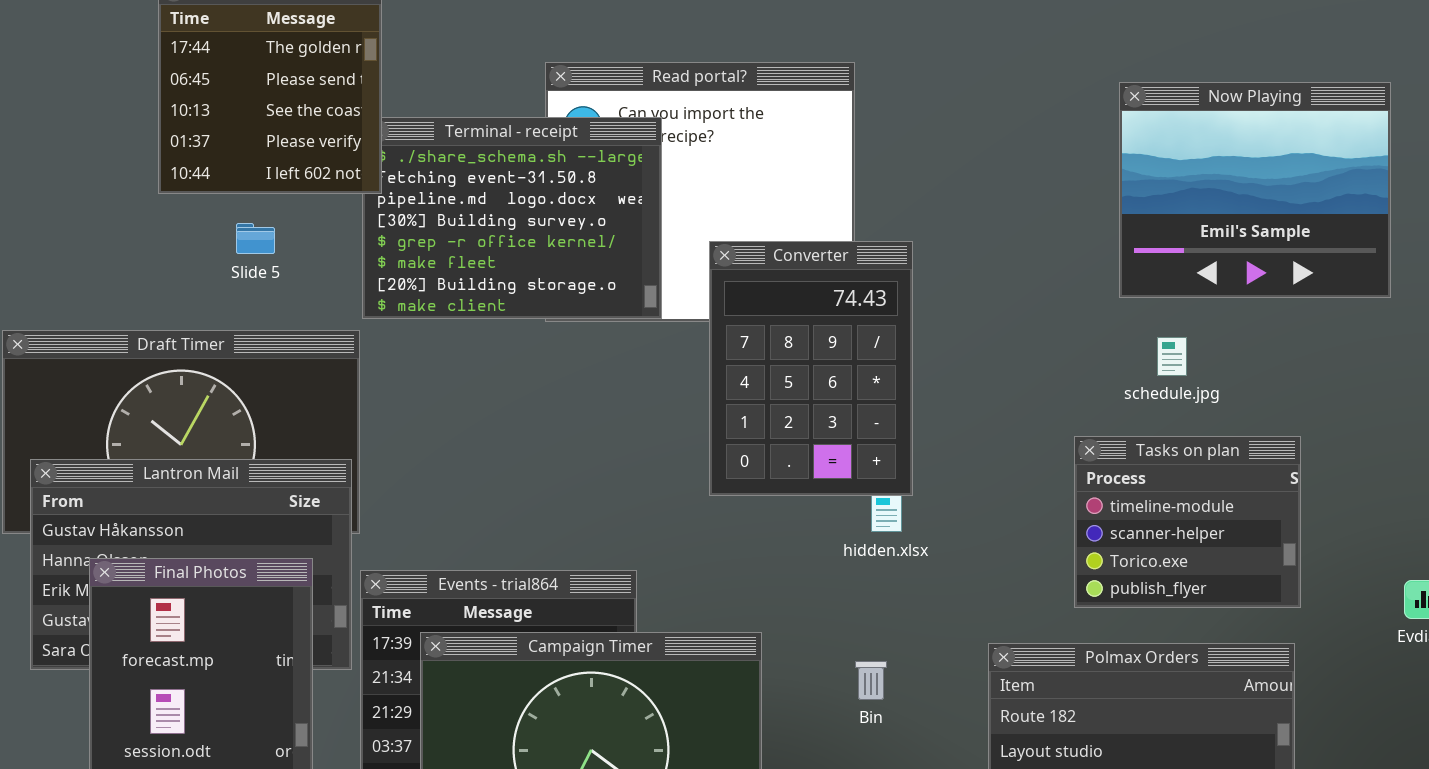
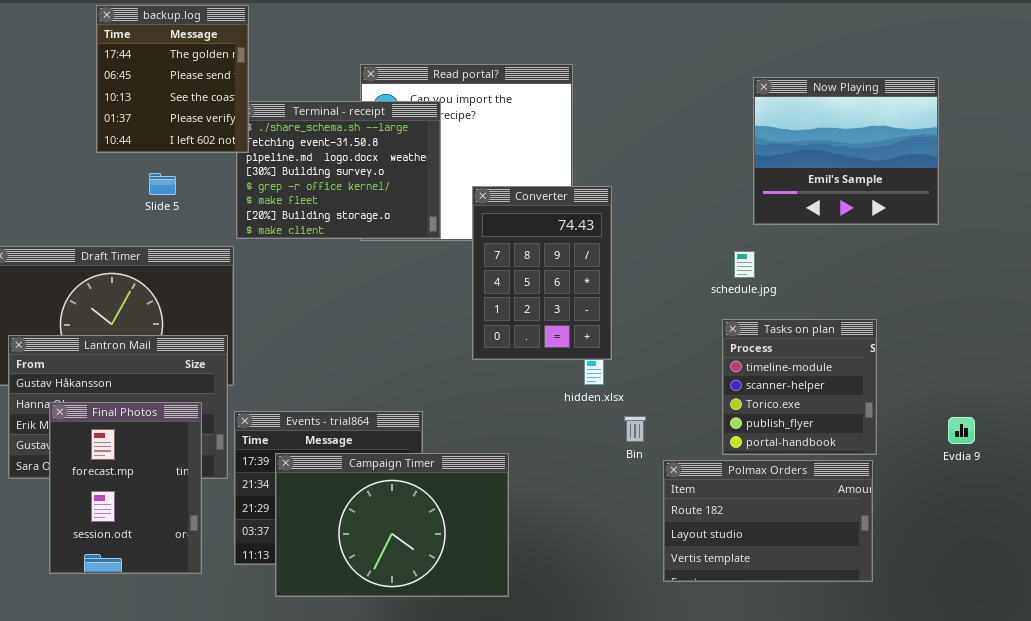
schedule.jpg: [1157,337,1187,376] -> [734,251,755,278], moved
Tasks on plan: [1074,436,1301,608] -> [722,319,877,455], resized
Bin: [855,661,887,700] -> [624,416,646,442], moved

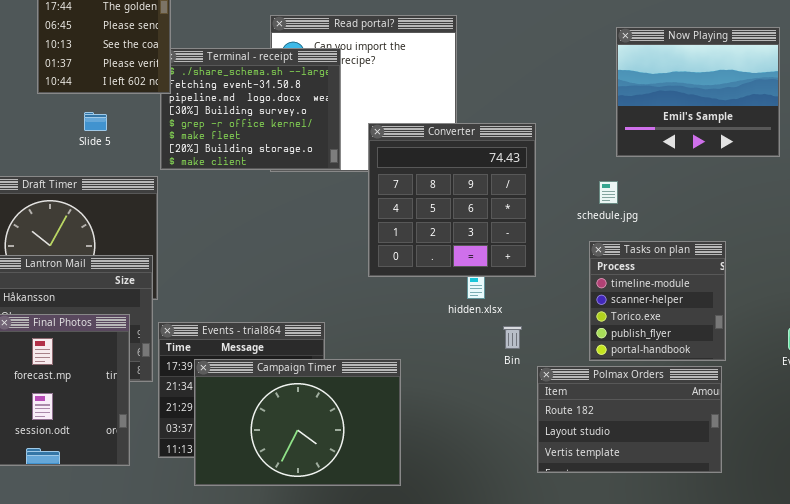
Converter: [472,186,612,360] -> [368,123,536,277], resized

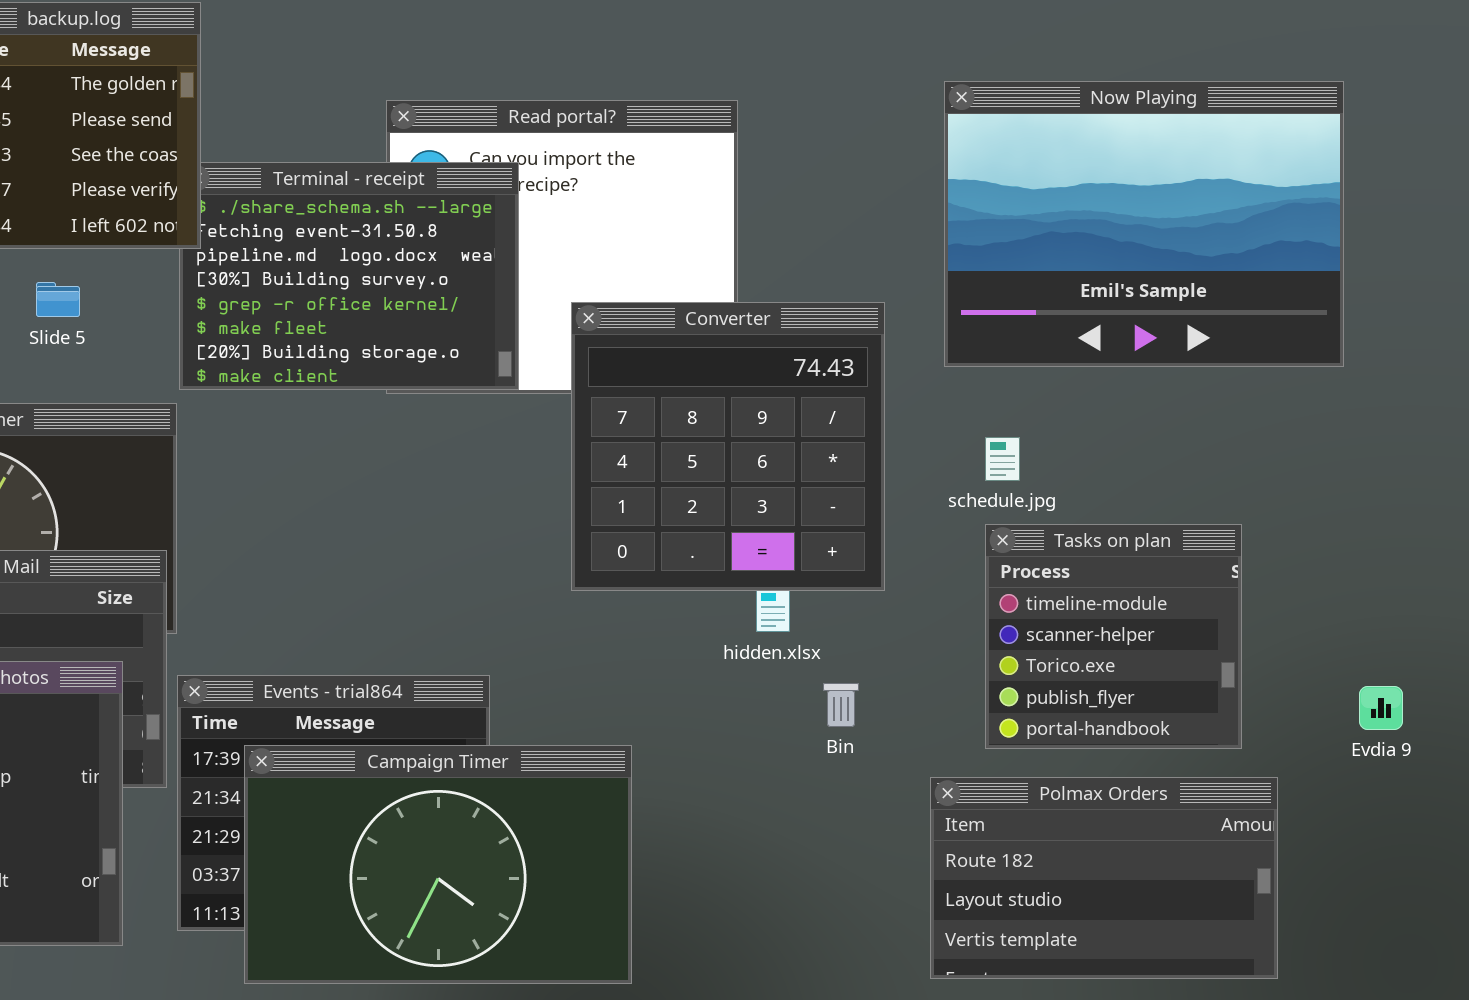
Now Playing: [616,27,780,157] -> [944,81,1344,367], resized
schedule.jpg: [599,181,618,204] -> [985,437,1020,481], moved
Polmax Orders: [537,366,722,473] -> [930,777,1278,979], moved

